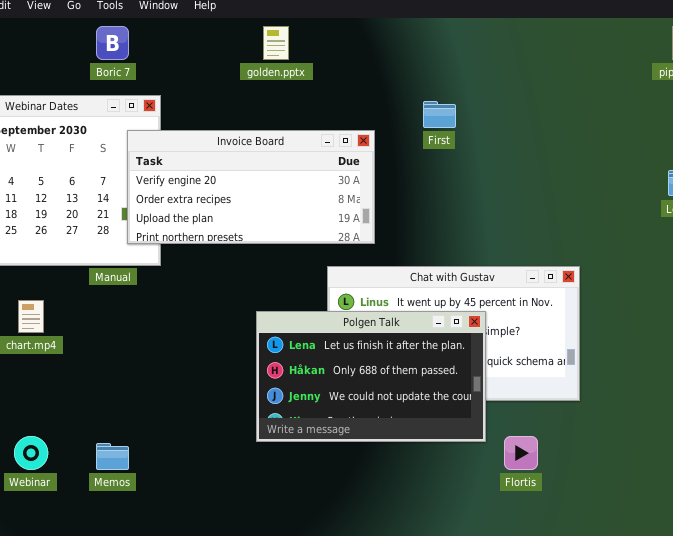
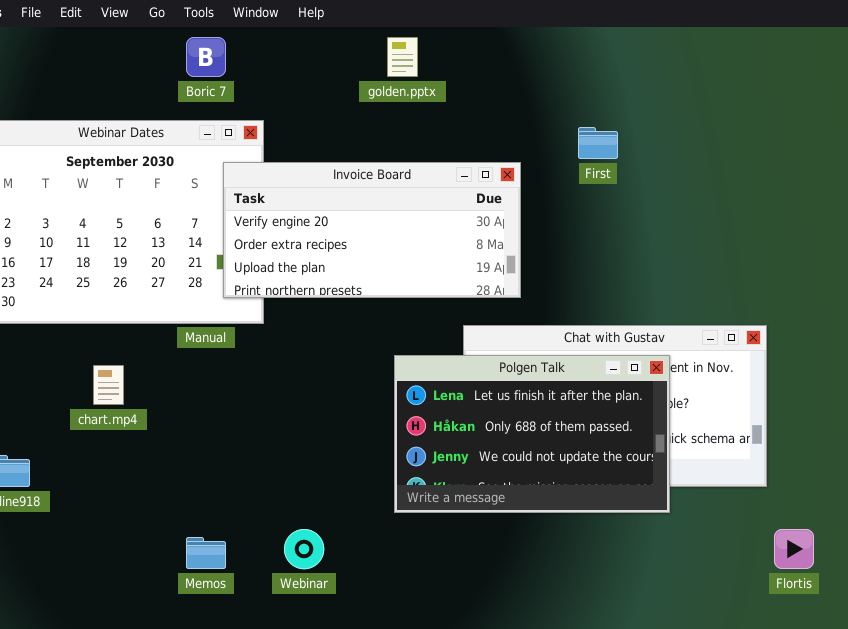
Polgen Talk: [256,311,486,442] -> [394,355,670,513], moved
Webinar: [14,436,48,470] -> [284,529,324,569], moved
Flortis: [504,436,538,470] -> [774,529,814,569], moved

